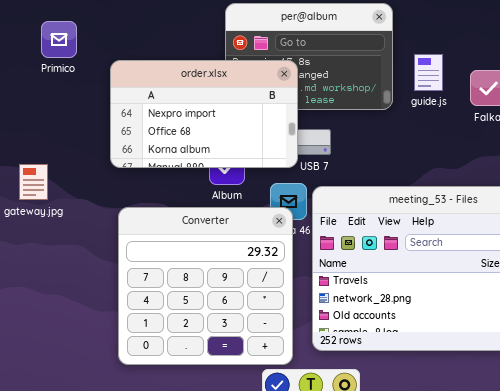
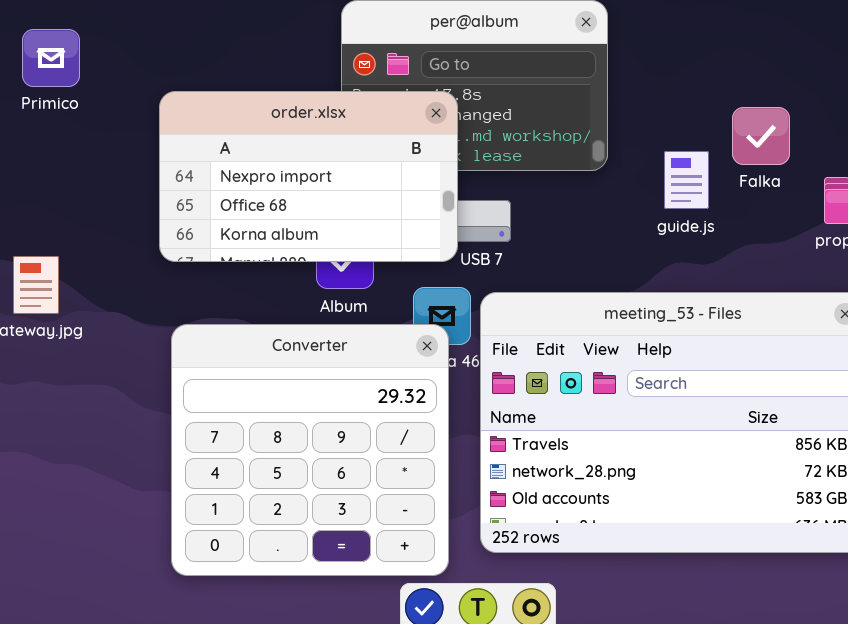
Primico: [41,21,77,58] -> [22,29,80,87], moved
guide.js: [414,54,443,91] -> [664,151,709,209], moved

